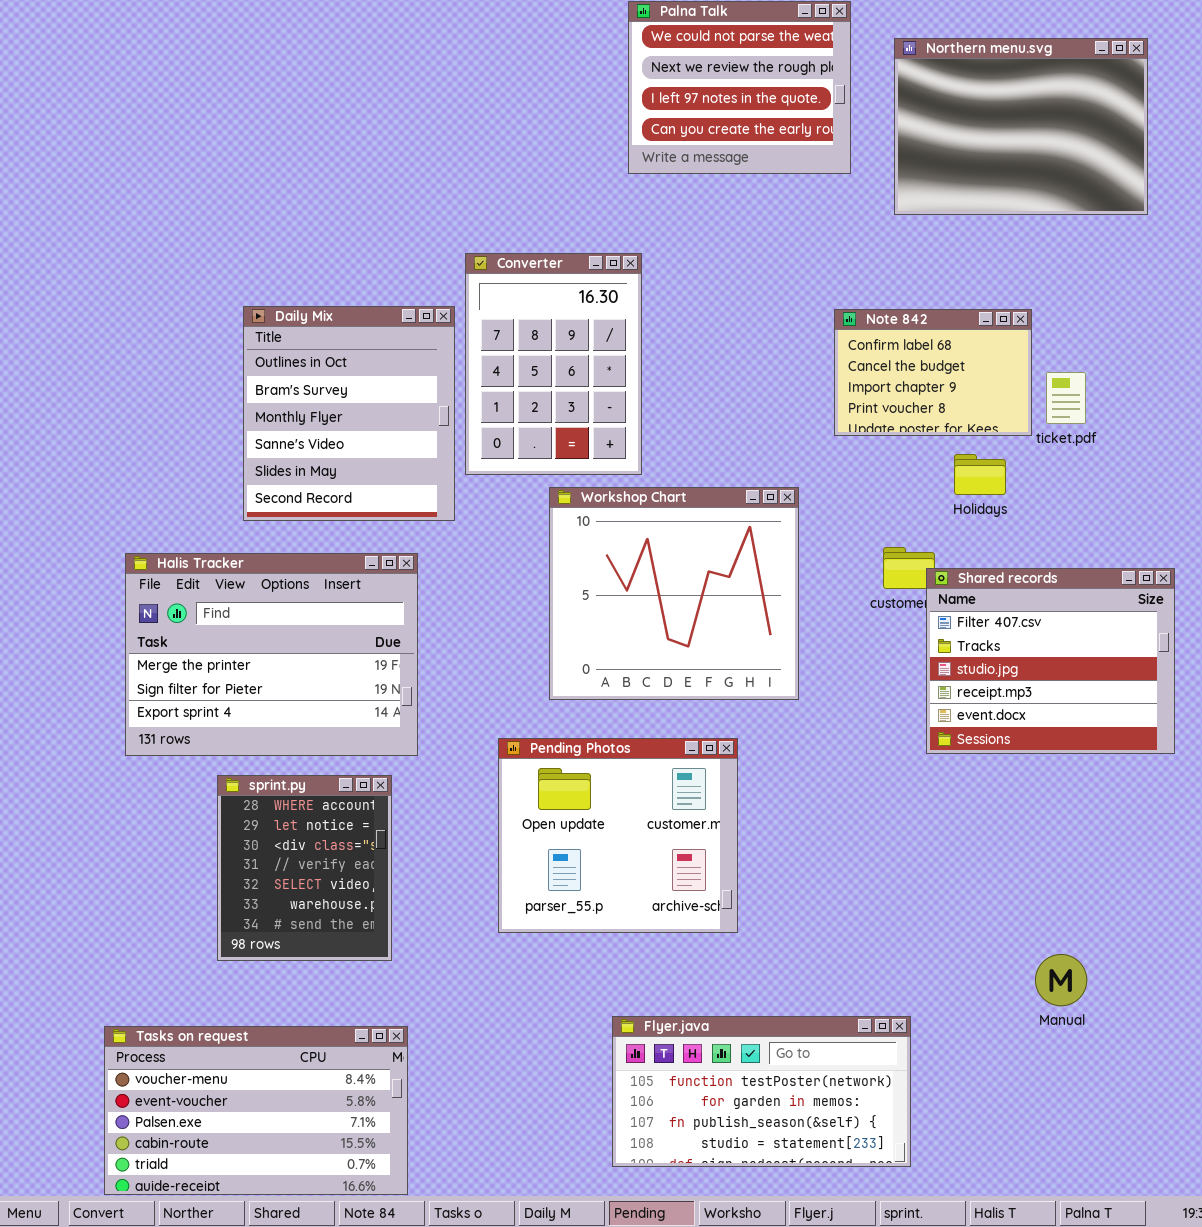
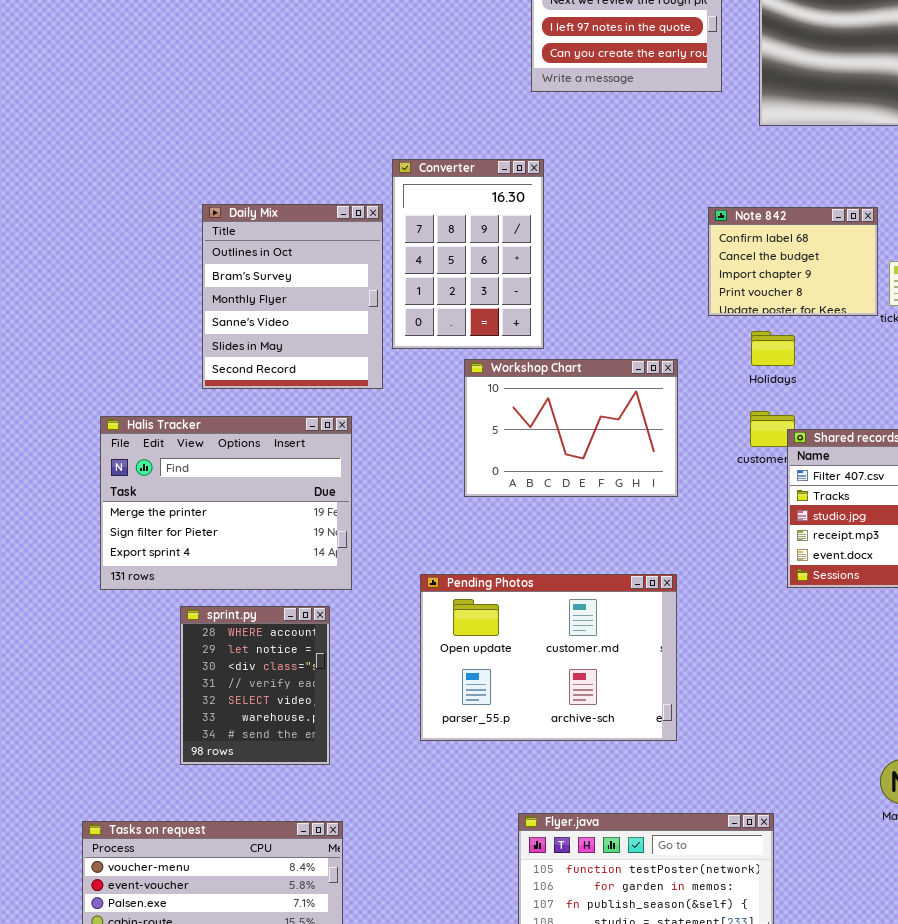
Holidays: [954,454,1006,495] -> [751,331,795,366], moved
Workshop Chart: [549,487,799,700] -> [464,359,678,497], resized
Pending Photos: [498,738,738,933] -> [420,574,677,741], resized

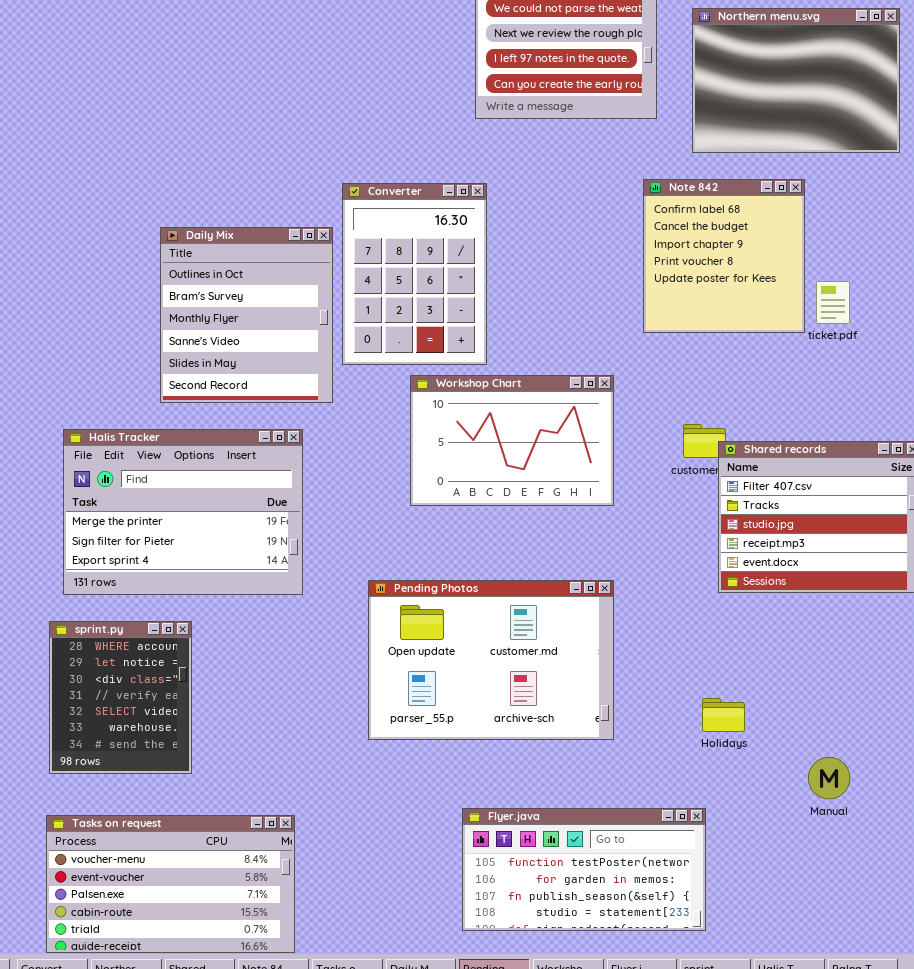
Note 842: [708,207,878,316] -> [643,179,805,333], resized
Holidays: [751,331,795,366] -> [702,698,745,732], moved
sprint.py: [180,606,330,765] -> [49,621,192,774], moved

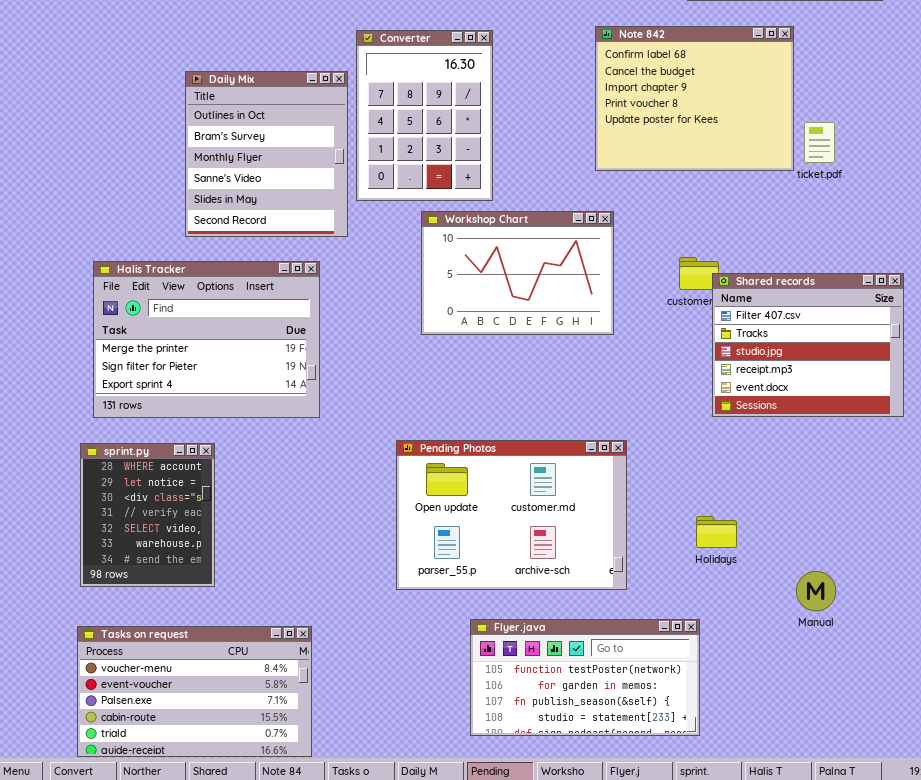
Note 842: [643,179,805,333] -> [595,26,794,171], resized
Pending Photos: [368,580,614,740] -> [396,440,627,590], moved

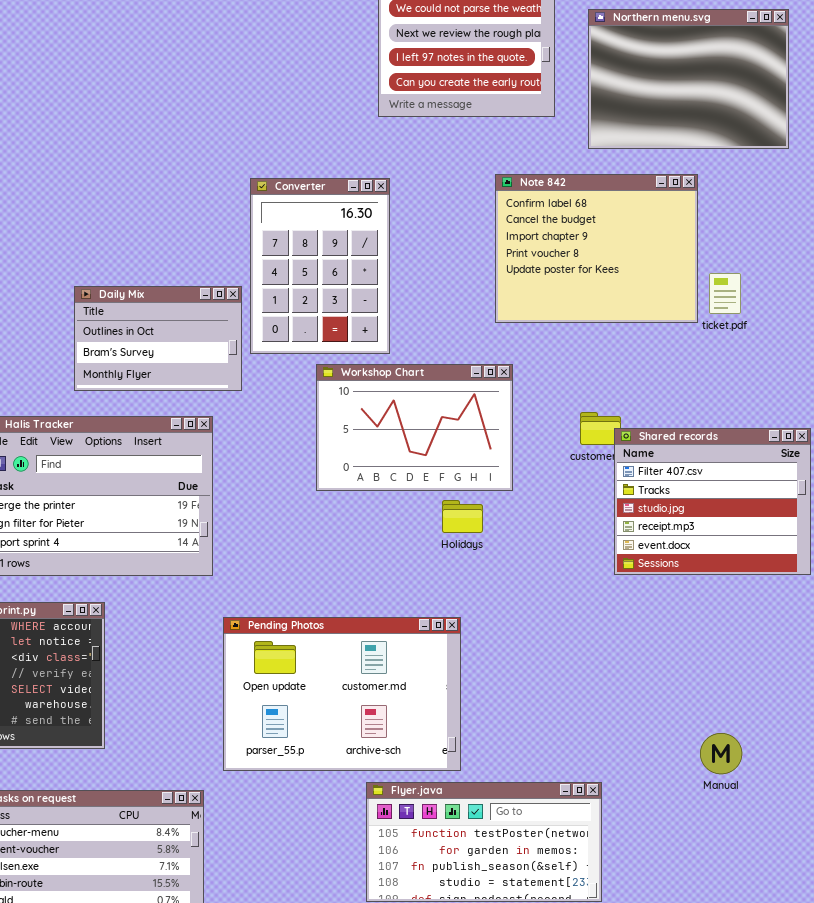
Daily Mix: [185,71,348,237] -> [74,286,242,391], resized
Pending Photos: [396,440,627,590] -> [223,617,461,771], moved
Holidays: [696,516,737,548] -> [442,500,483,533], moved

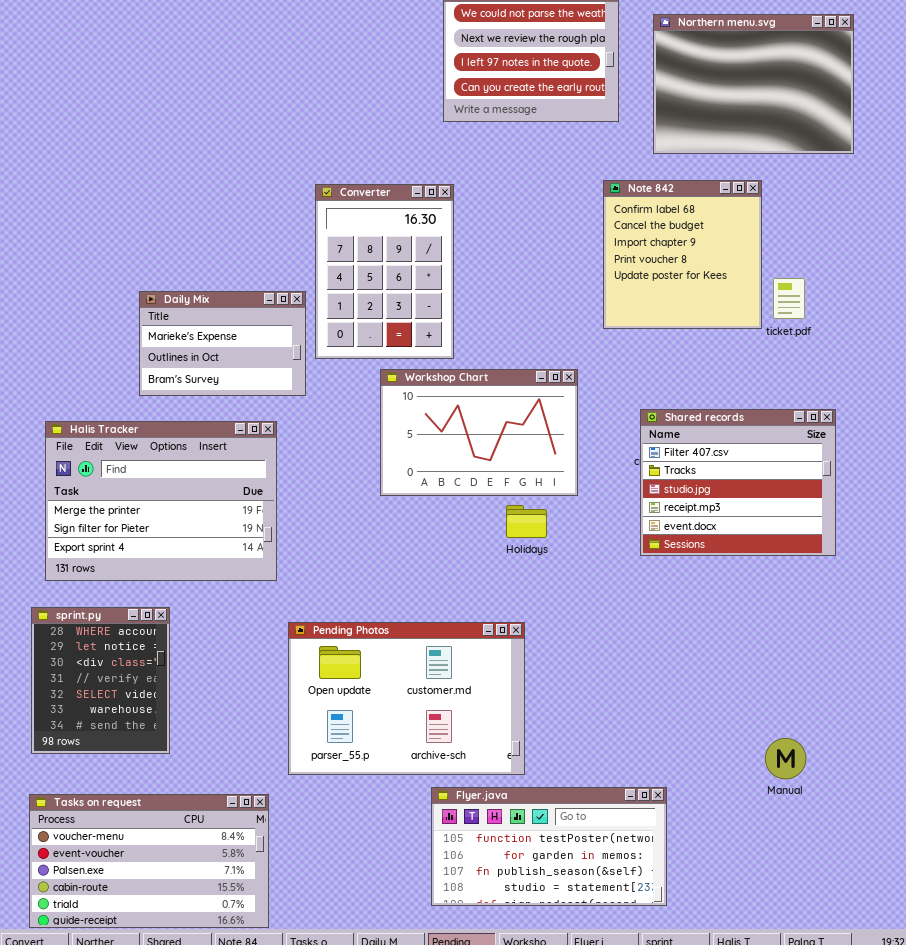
Note 842: [495,174,698,323] -> [603,180,762,329], resized
Daily Mix: [74,286,242,391] -> [139,291,306,396], scrolled up 1 row
Shared records: [614,428,811,575] -> [640,409,836,556], moved

